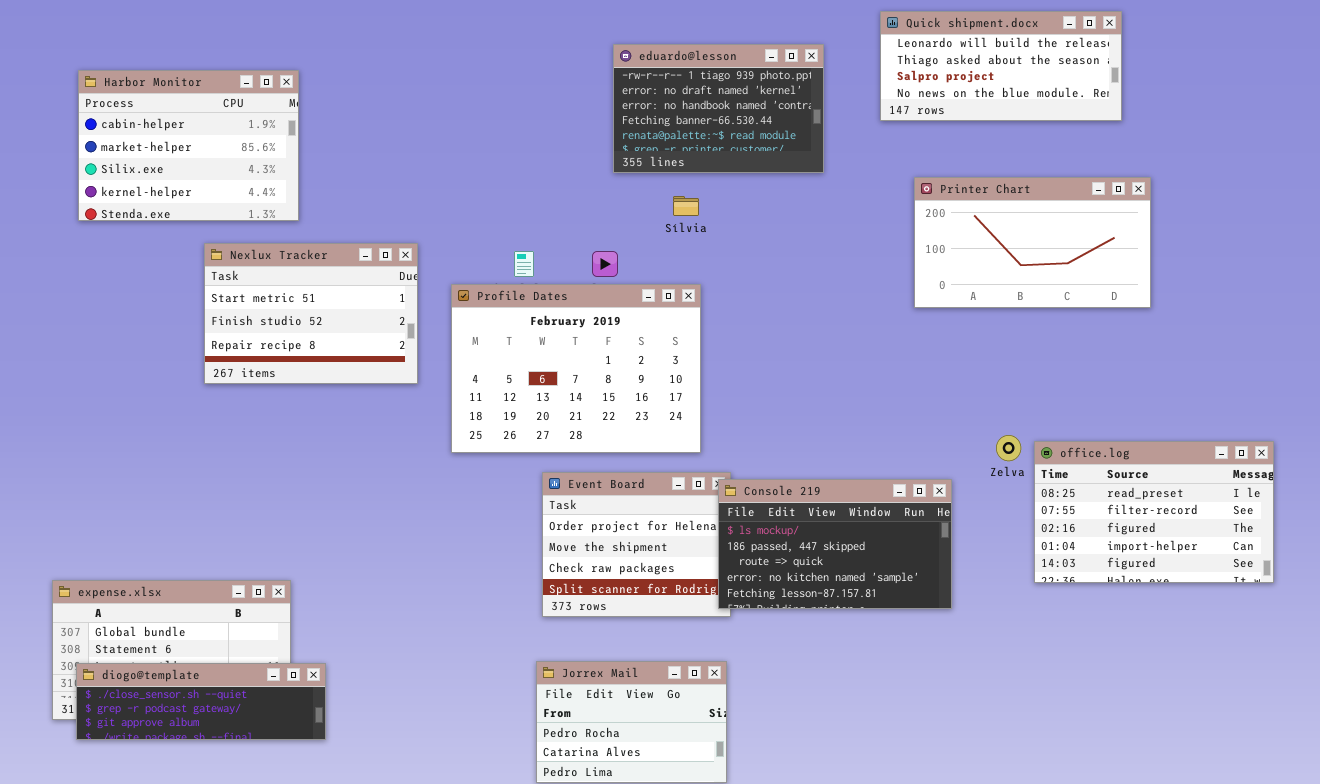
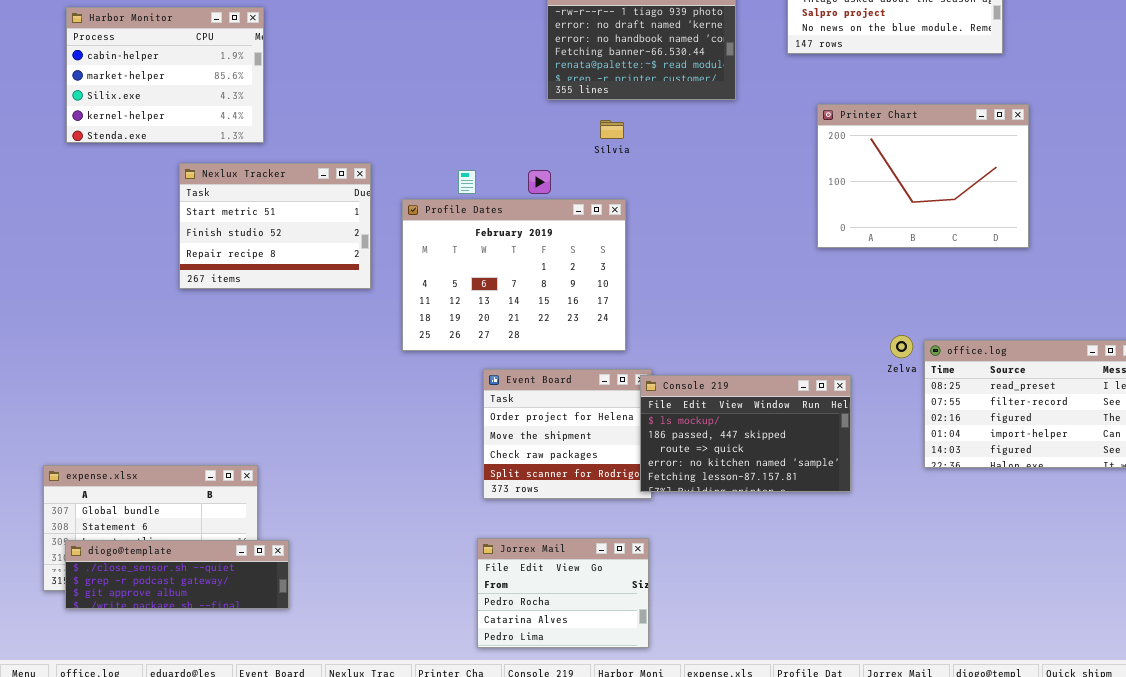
Printer Chart: [914,177,1151,308] -> [817,104,1029,248], resized

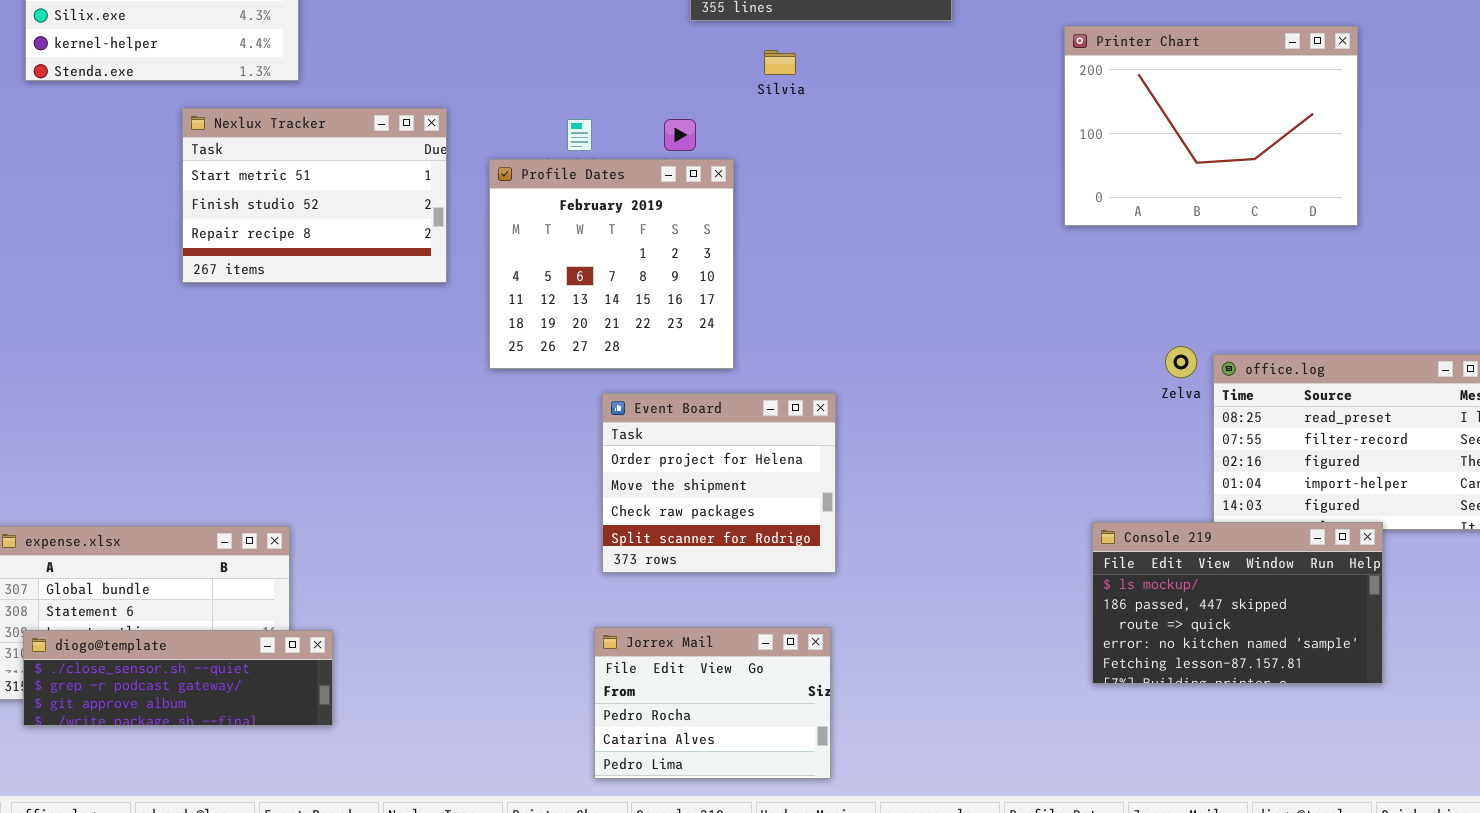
Profile Dates: [402,199,626,351] -> [489,159,734,369], resized
Console 219: [640,375,851,492] -> [1092,522,1383,684], moved

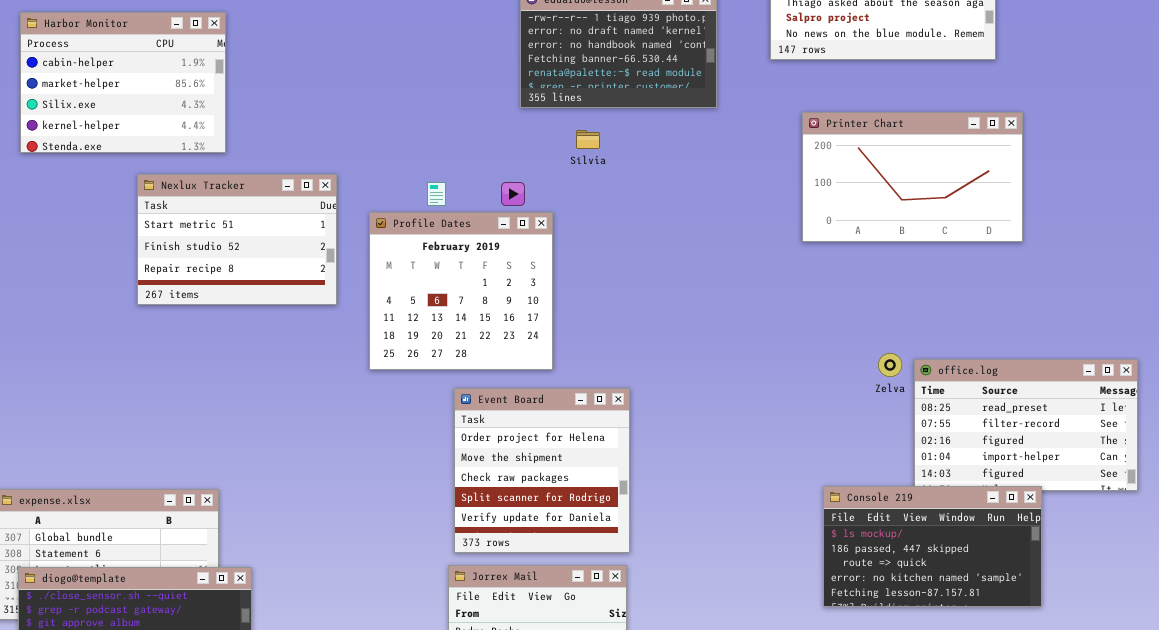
Printer Chart: [1064,26,1358,226] -> [802,112,1023,242], resized
Event Board: [602,393,836,573] -> [454,388,630,553], resized

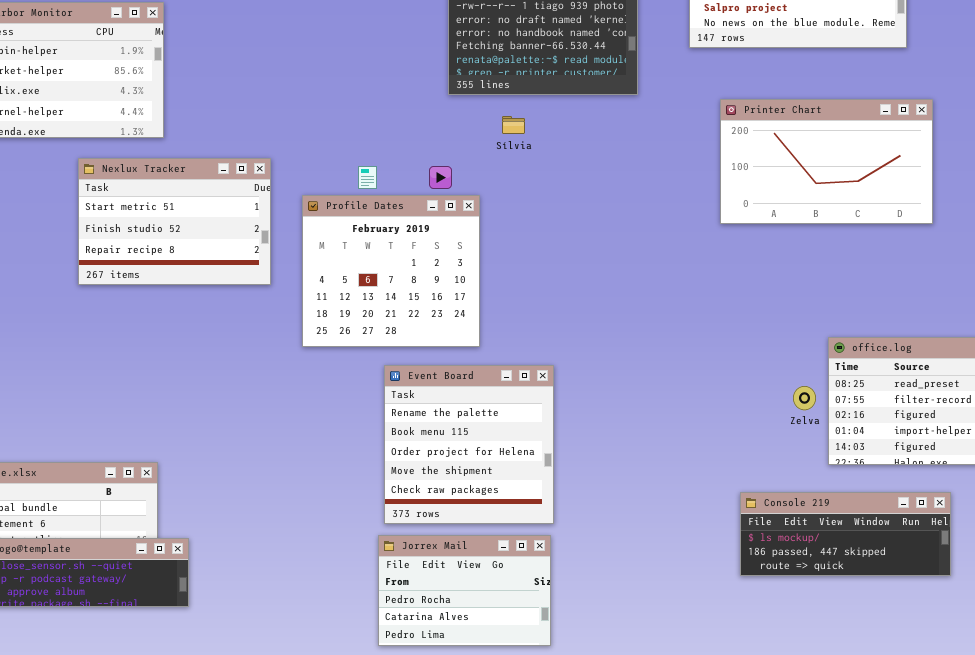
Zelva: [878,353,902,377] -> [793,386,816,410], moved
Event Board: [454,388,630,553] -> [384,365,554,524], scrolled up 2 rows
Console 219: [823,486,1042,607] -> [740,492,951,576], resized

